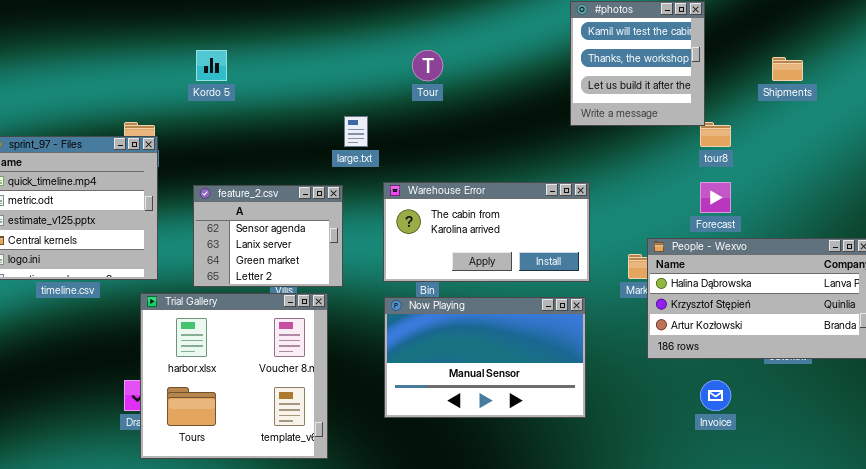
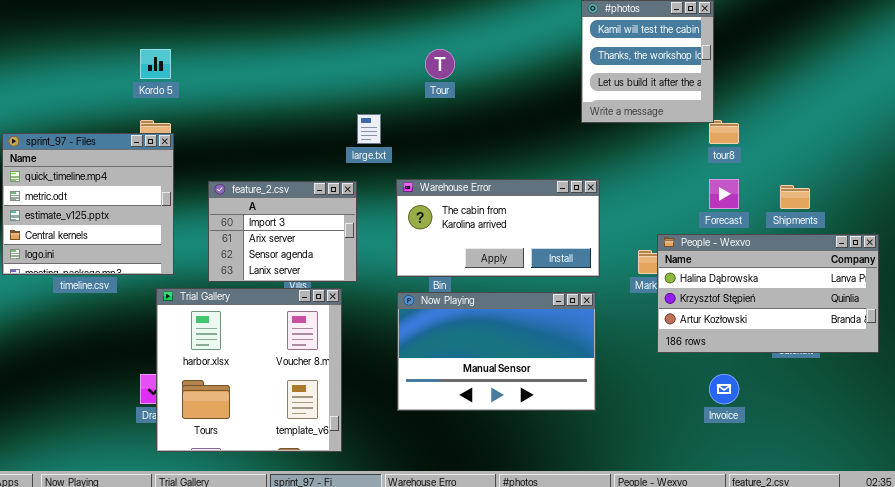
Kordo 5: [196,50,227,81] -> [140,49,171,79], moved
Shipments: [772,57,803,81] -> [780,185,810,209], moved
feature_2.csv: [193,185,343,287] -> [208,181,357,282], scrolled up 2 rows

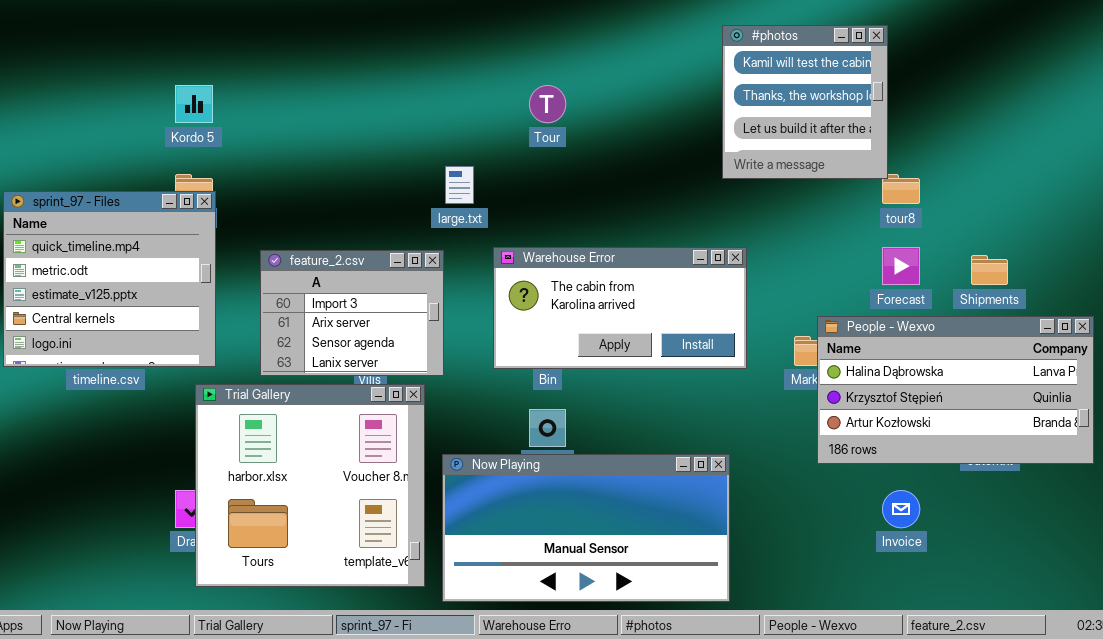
Now Playing: [397,292,596,411] -> [442,454,730,602], moved, resized

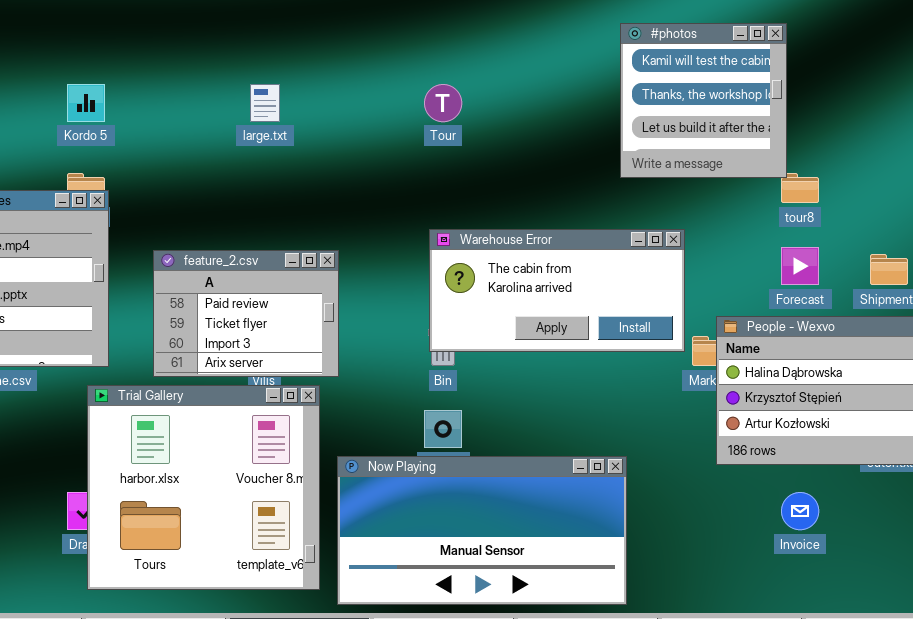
large.txt: [445,166,474,204] -> [250,84,280,122], moved
Warehouse Error: [493,247,747,369] -> [429,229,685,352], moved
feature_2.csv: [260,250,444,376] -> [153,250,339,377], scrolled up 2 rows

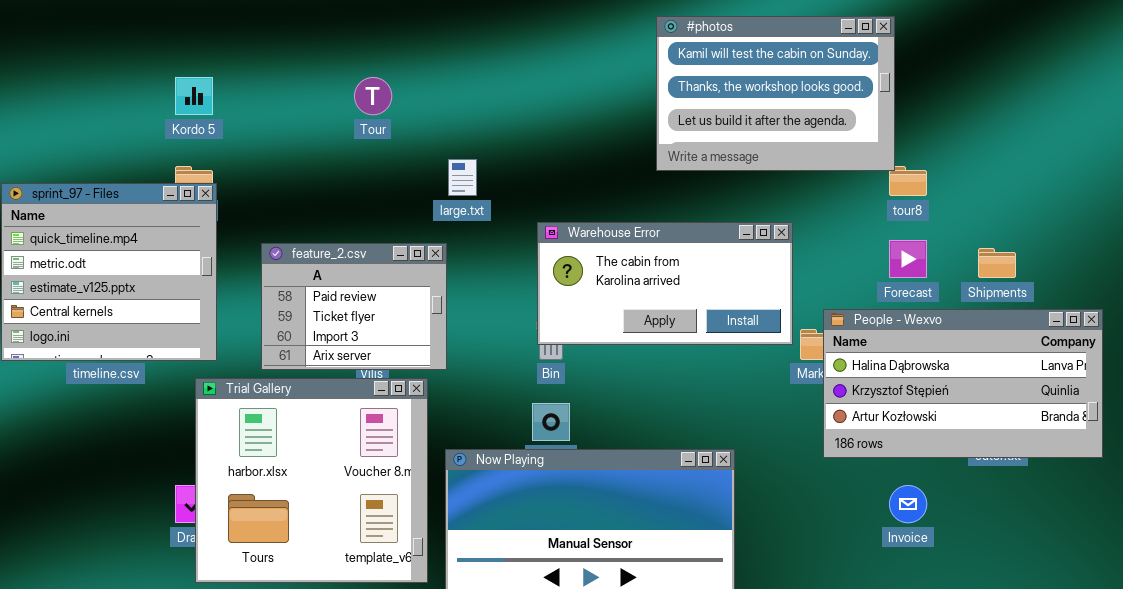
#photos: [620,23,787,178] -> [656,16,895,171], resized
large.txt: [250,84,280,122] -> [448,159,477,196], moved
Tour: [424,84,462,122] -> [354,77,392,115], moved

